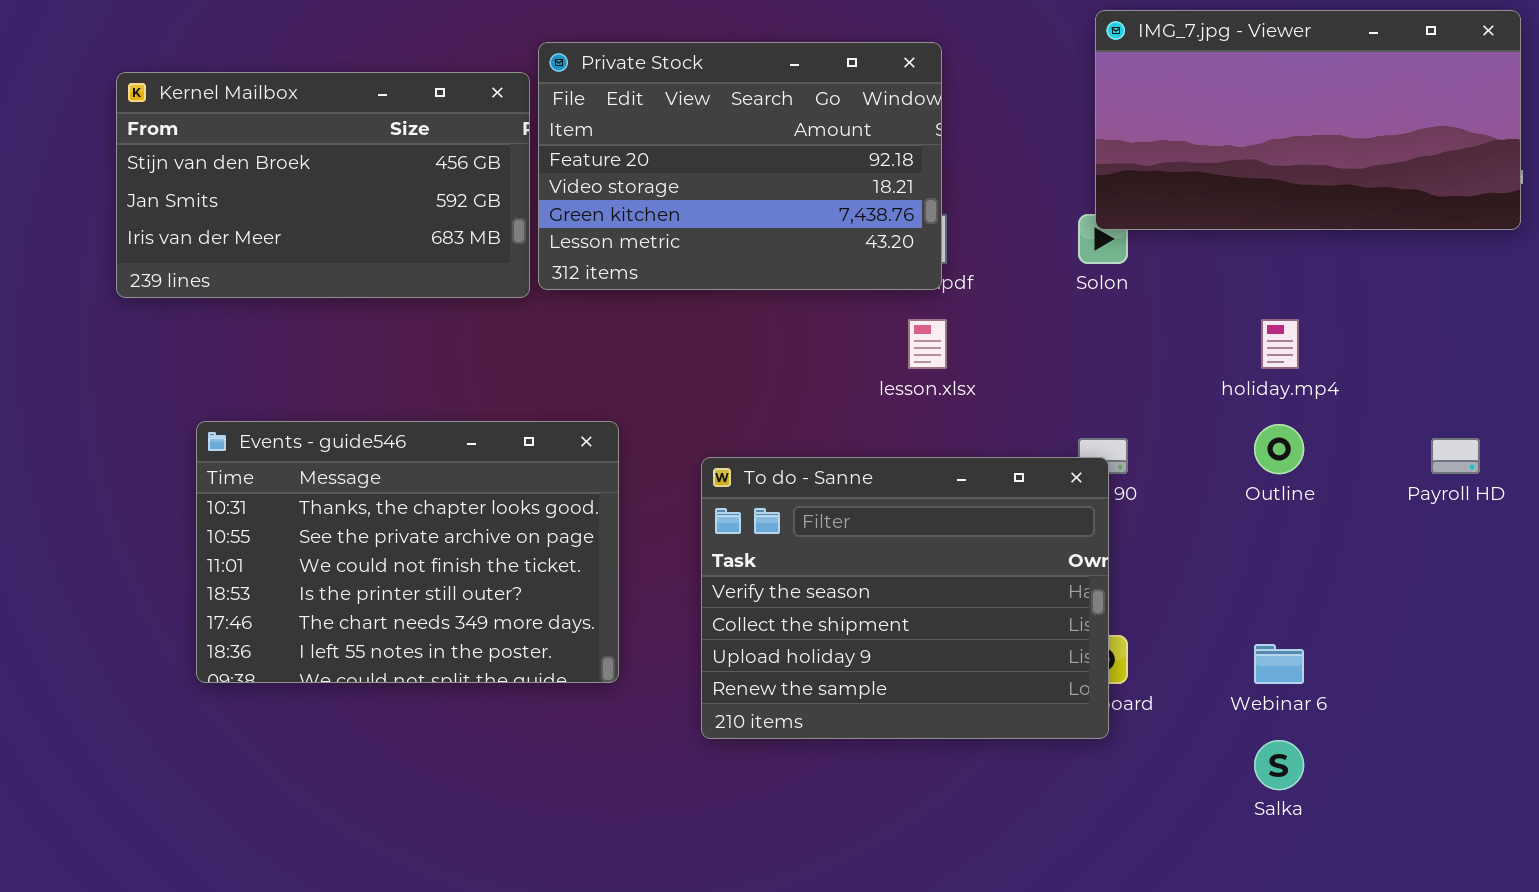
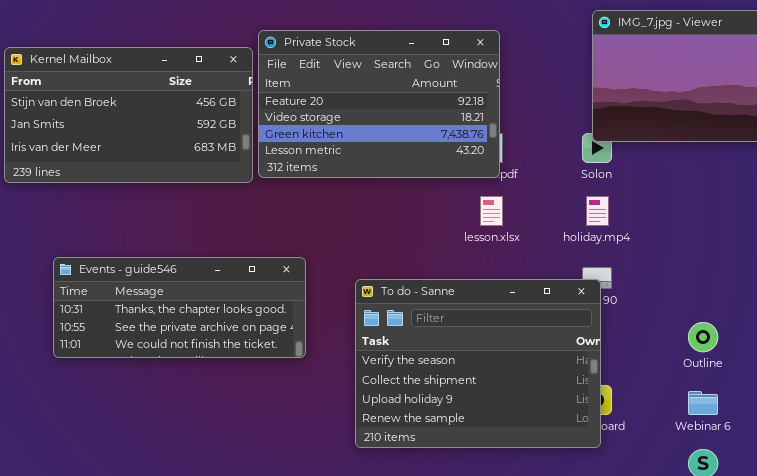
holiday.mp4: [1261,319,1299,369] -> [586,196,609,226], moved
Events - guide546: [196,421,619,683] -> [53,257,306,358], resized
Outline: [1254,424,1304,474] -> [688,322,718,352], moved

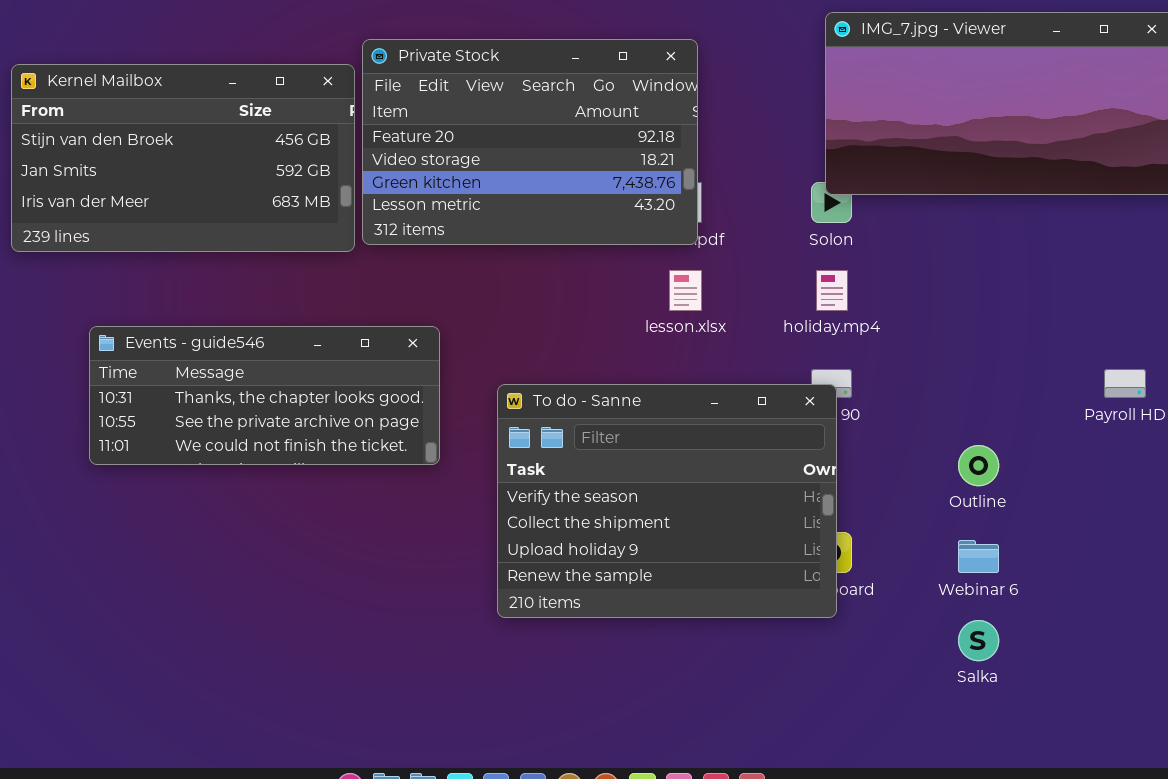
Events - guide546: [53,257,306,358] -> [89,326,440,465], moved

